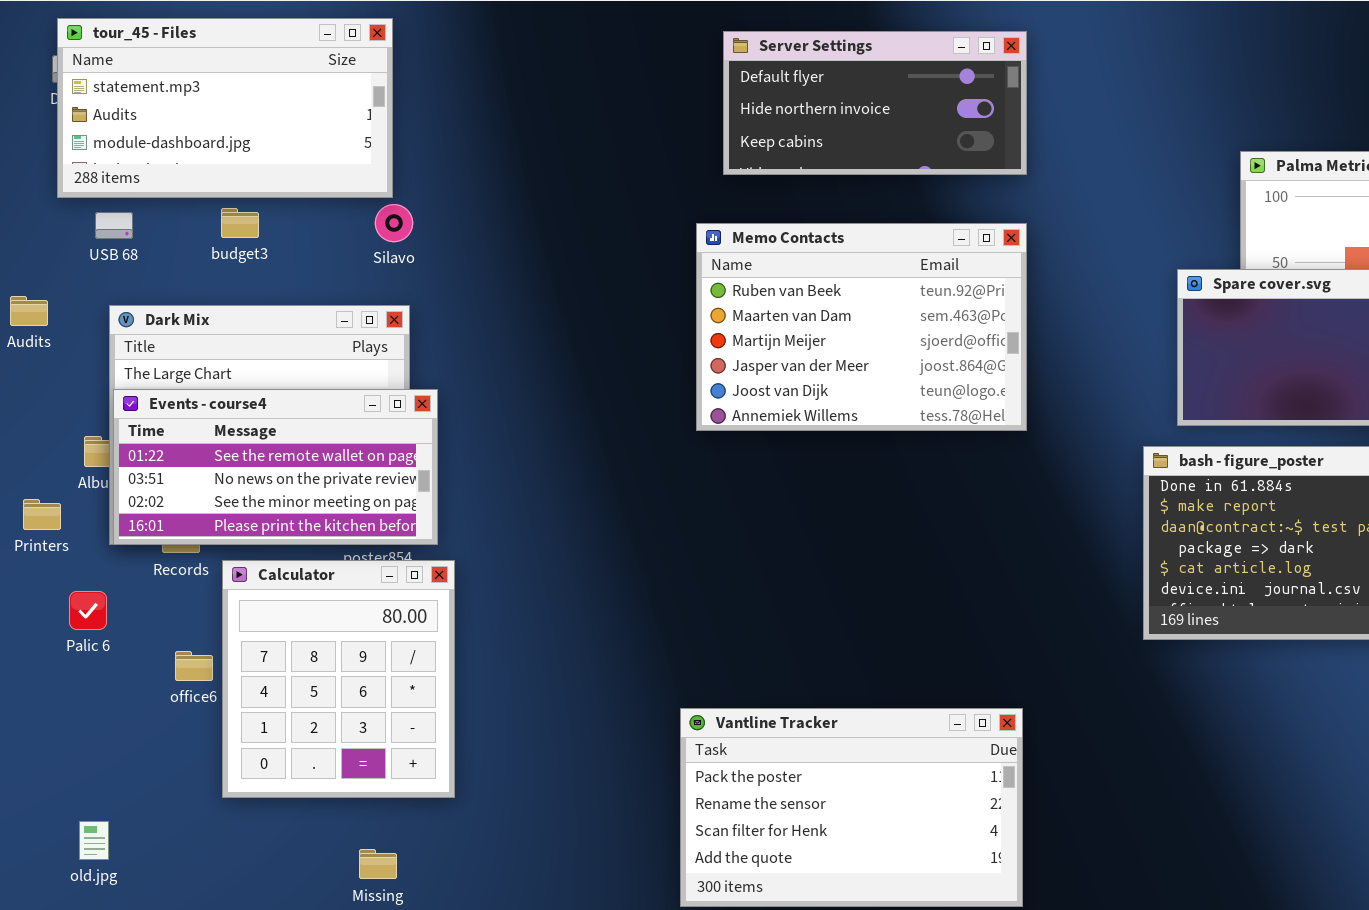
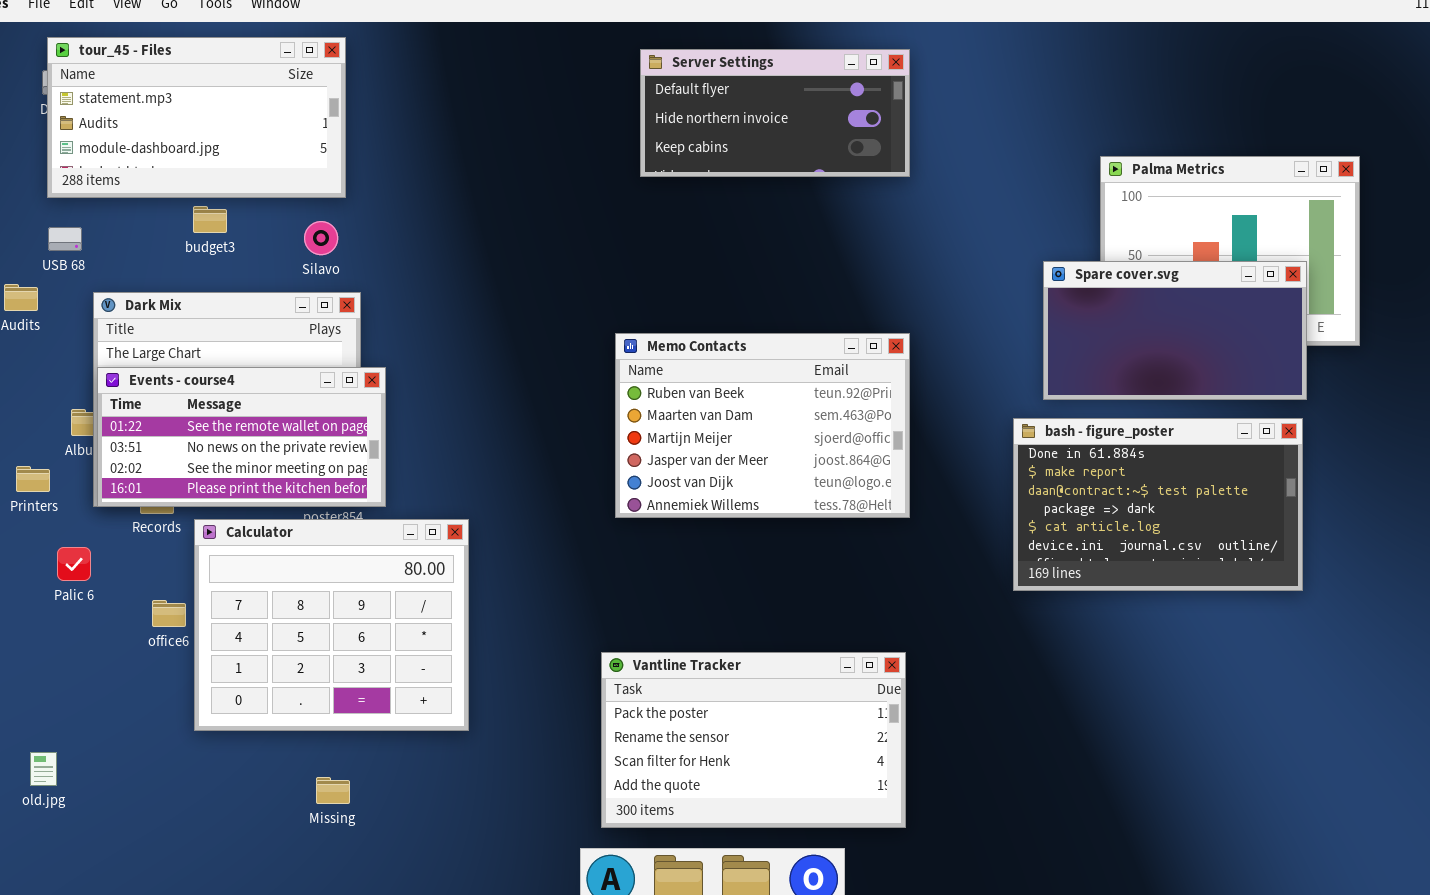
Silavo: [375,204,413,242] -> [304,221,338,255], moved
USB 68: [95,212,133,239] -> [48,227,82,251], moved
Memo Contacts: [696,223,1027,431] -> [615,333,910,518], moved
Calculator: [222,560,455,798] -> [194,519,469,731], resized
old.jpg: [79,821,109,860] -> [30,752,57,786], moved

